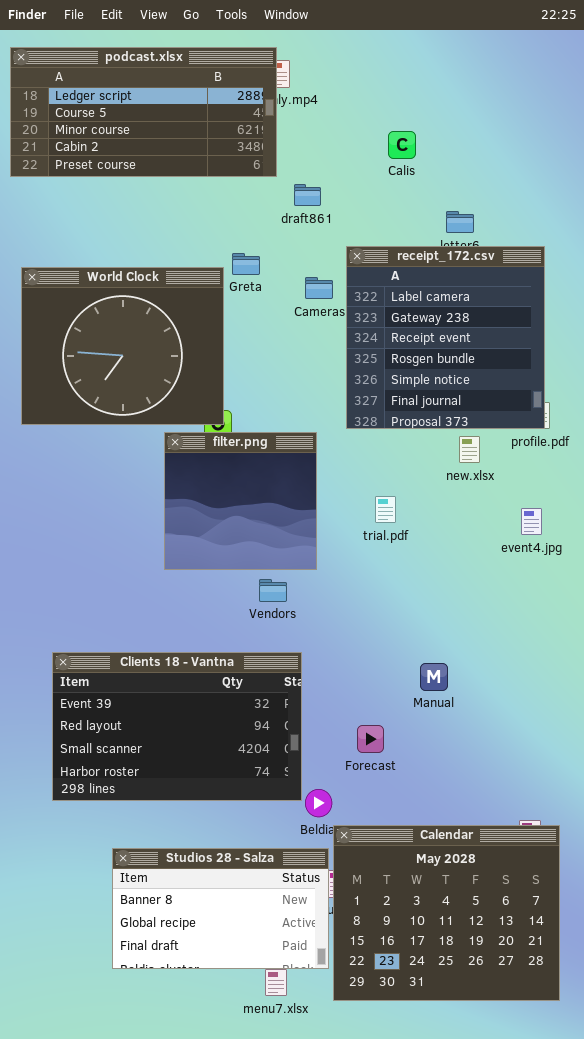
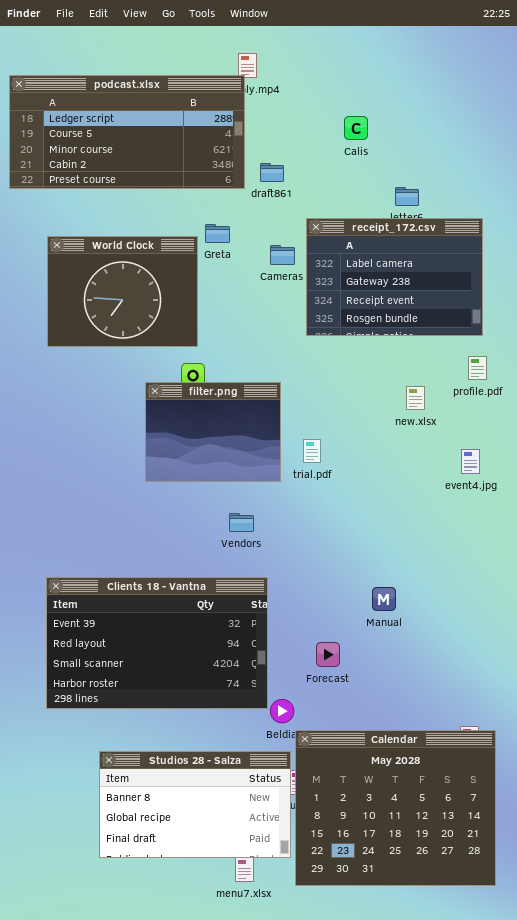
podcast.xlsx: [10,47,277,177] -> [9,75,245,189], moved
receipt_172.csv: [346,246,545,429] -> [306,218,483,336], resized
World Clock: [21,267,224,425] -> [47,236,198,347], resized
filter.png: [164,432,317,570] -> [145,382,281,482], resized
trial.pdf: [375,496,396,523] -> [303,439,321,463], moved

